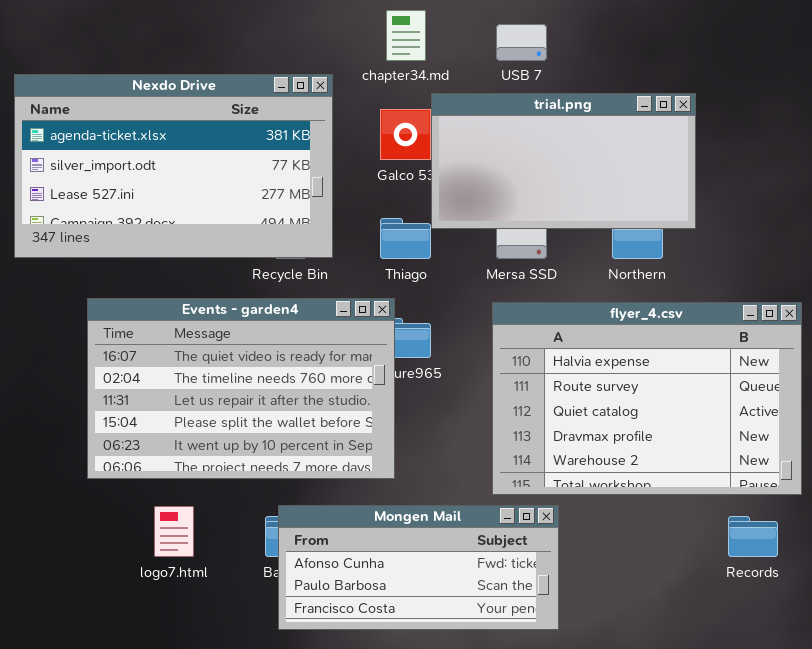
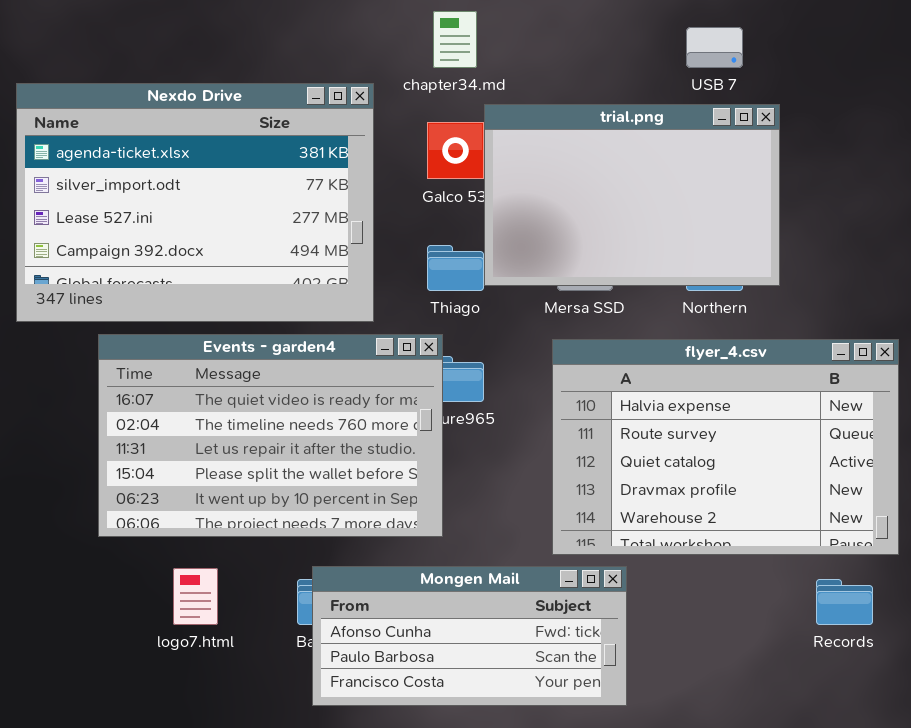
USB 7: [496,24,547,61] -> [686,27,743,68], moved
Nexdo Drive: [14,74,333,258] -> [16,83,374,322], resized
trial.png: [431,93,696,229] -> [484,104,780,286], resized

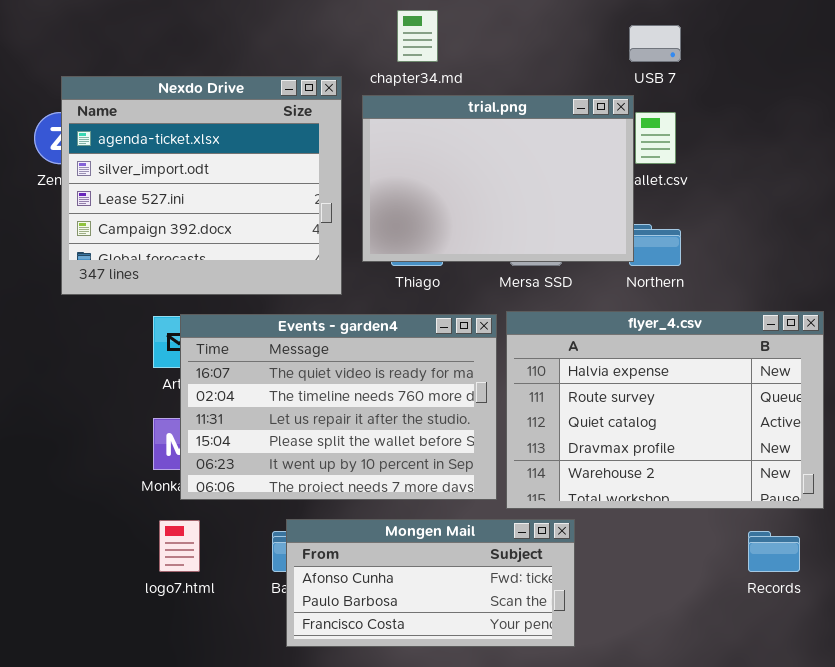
Nexdo Drive: [16,83,374,322] -> [61,76,342,295], resized
trial.png: [484,104,780,286] -> [362,95,634,262], moved
Events - garden4: [98,334,443,537] -> [180,314,497,500], moved

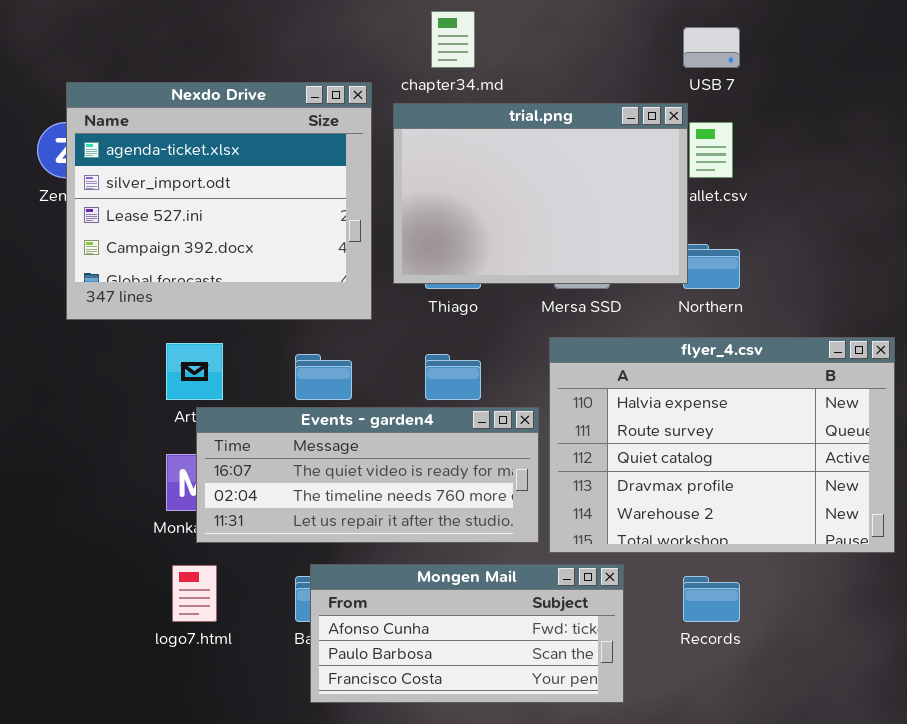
Events - garden4: [180,314,497,500] -> [196,407,539,543], resized
Records: [748,531,800,572] -> [683,576,740,622], moved

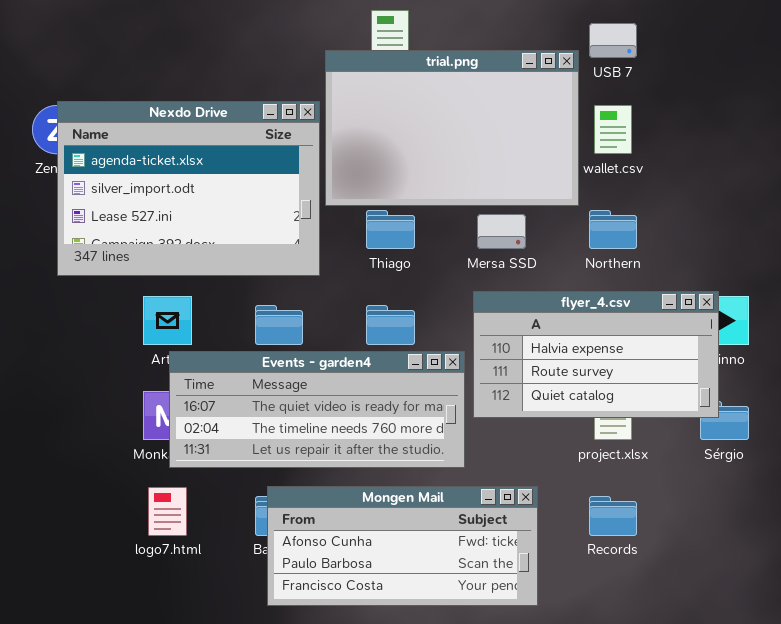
Nexdo Drive: [66,82,372,320] -> [57,101,320,276], resized
trial.png: [393,103,688,284] -> [325,50,579,206], moved
flyer_4.csv: [549,337,895,553] -> [473,291,719,418], resized

